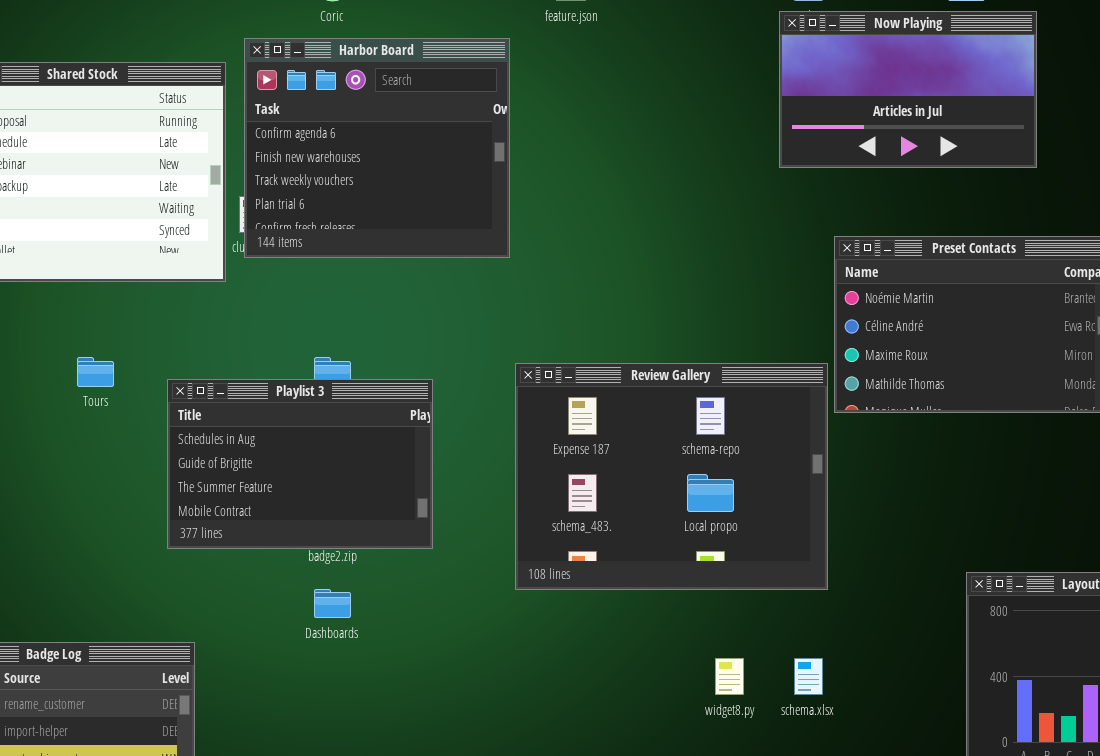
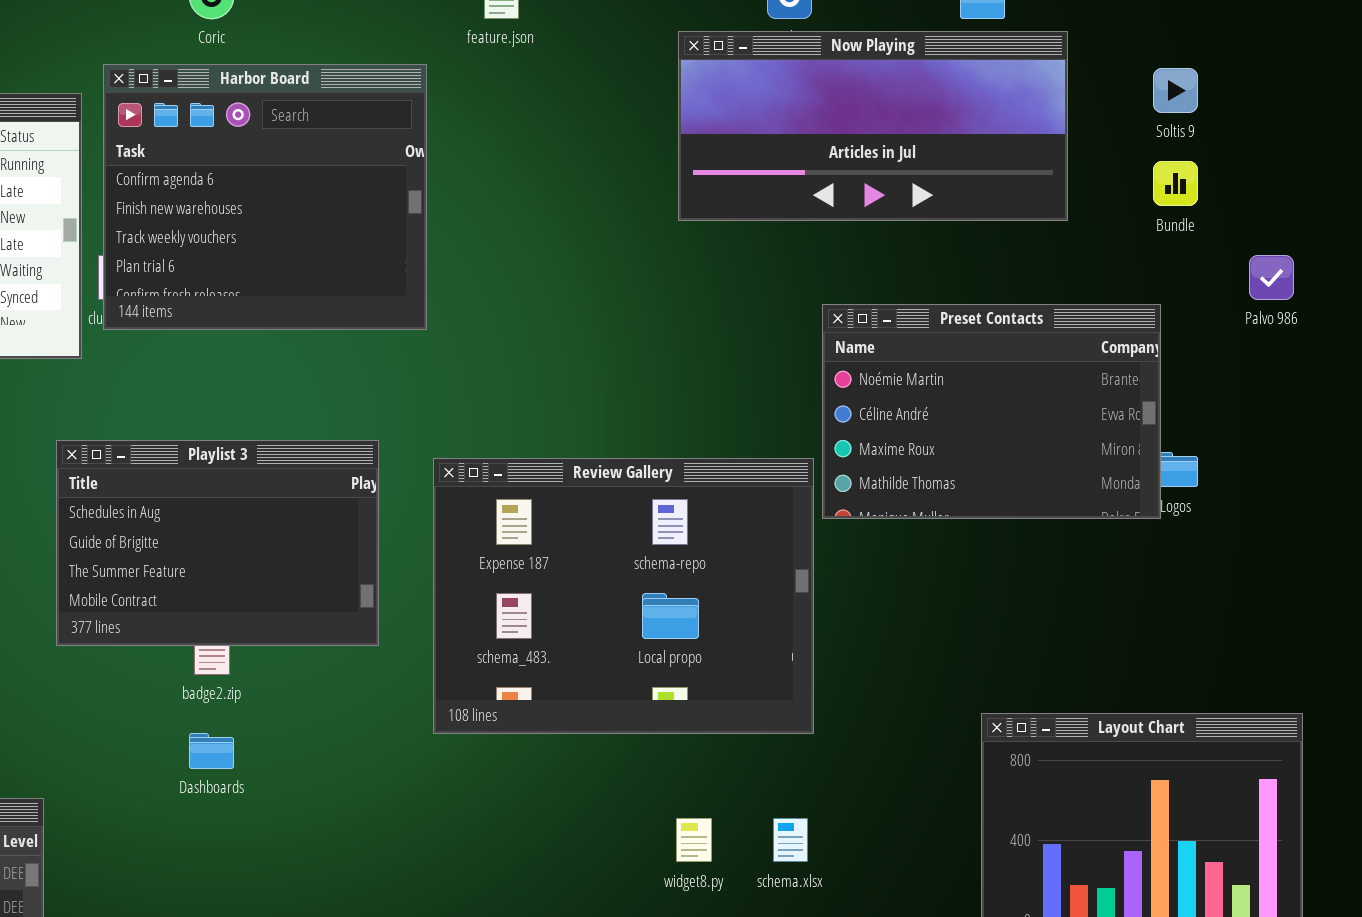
Now Playing: [779,11,1037,168] -> [678,31,1068,221], resized
Playlist 3: [167,379,433,549] -> [56,440,379,646], moved

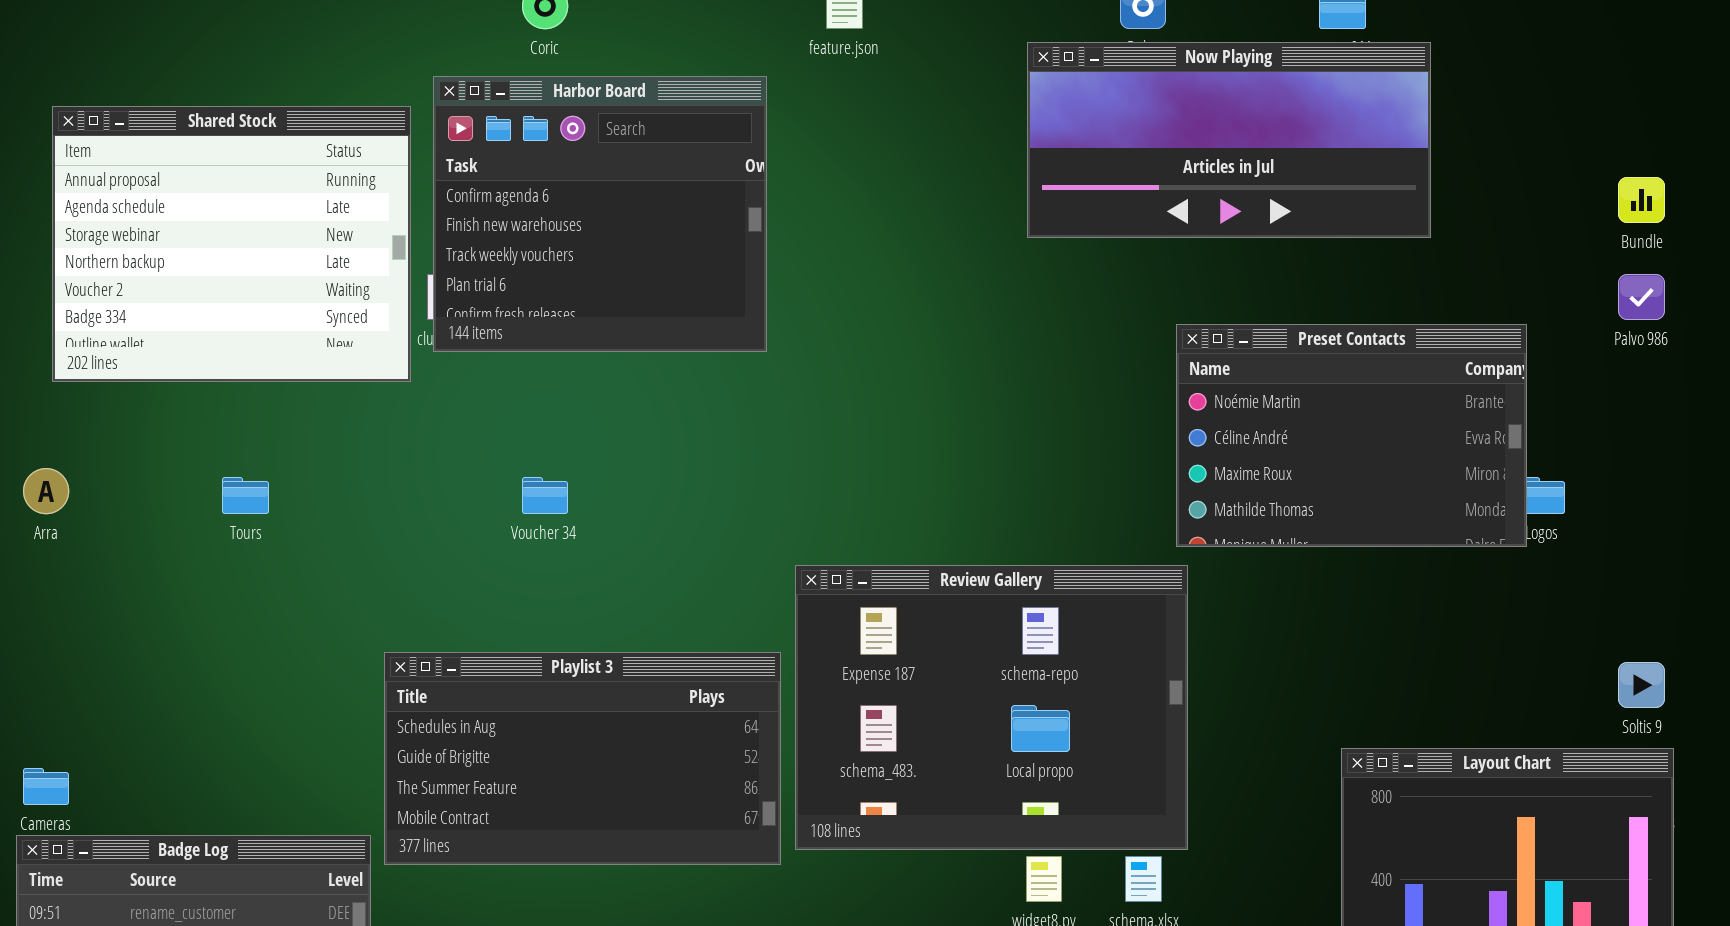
Soltis 9: [1153,68,1198,113] -> [1618,662,1665,708], moved
Bundle: [1153,161,1198,206] -> [1618,177,1665,223], moved
Playlist 3: [56,440,379,646] -> [384,652,781,865], moved, resized
Review Gallery: [433,458,814,734] -> [795,565,1188,850], moved

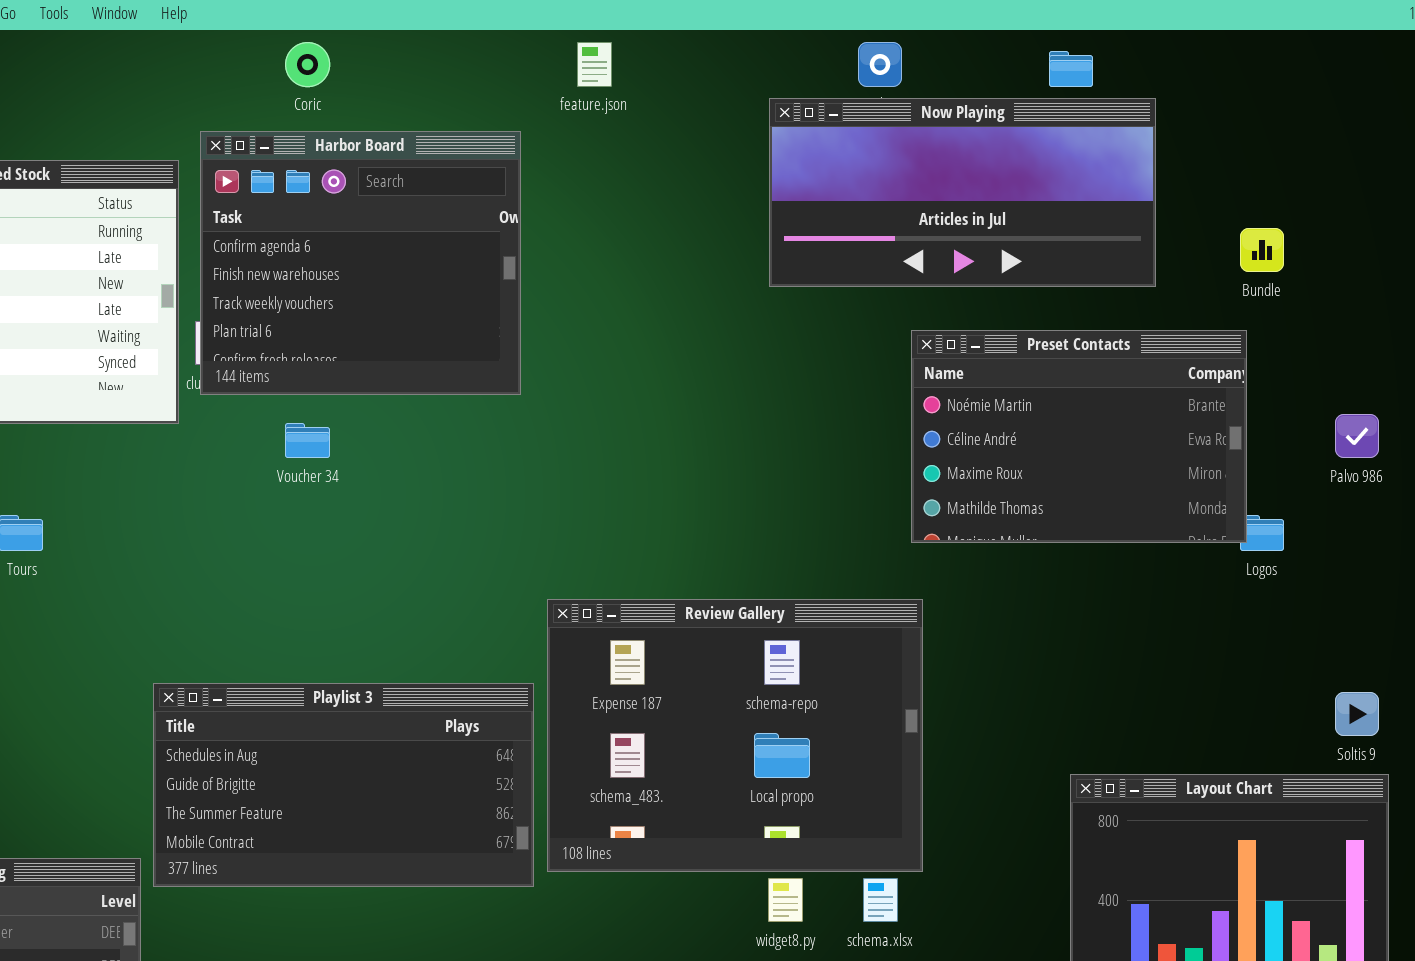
Bundle: [1618,177,1665,223] -> [1240,228,1284,272], moved
Palvo 986: [1618,274,1665,320] -> [1335,414,1379,458], moved
Preset Contacts: [1176,324,1527,547] -> [911,330,1247,543], moved
Voucher 34: [522,477,568,514] -> [285,423,330,458], moved

